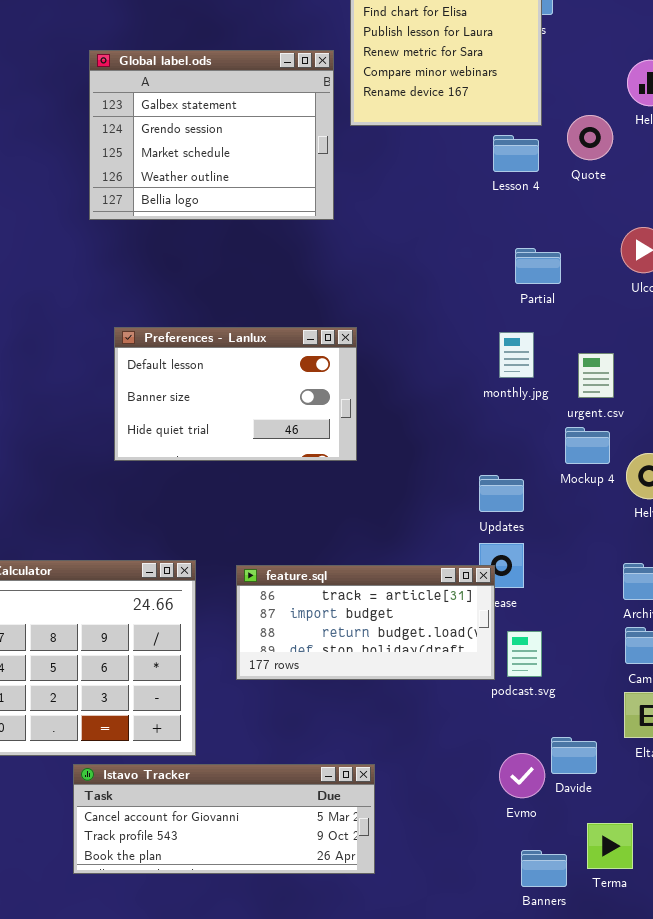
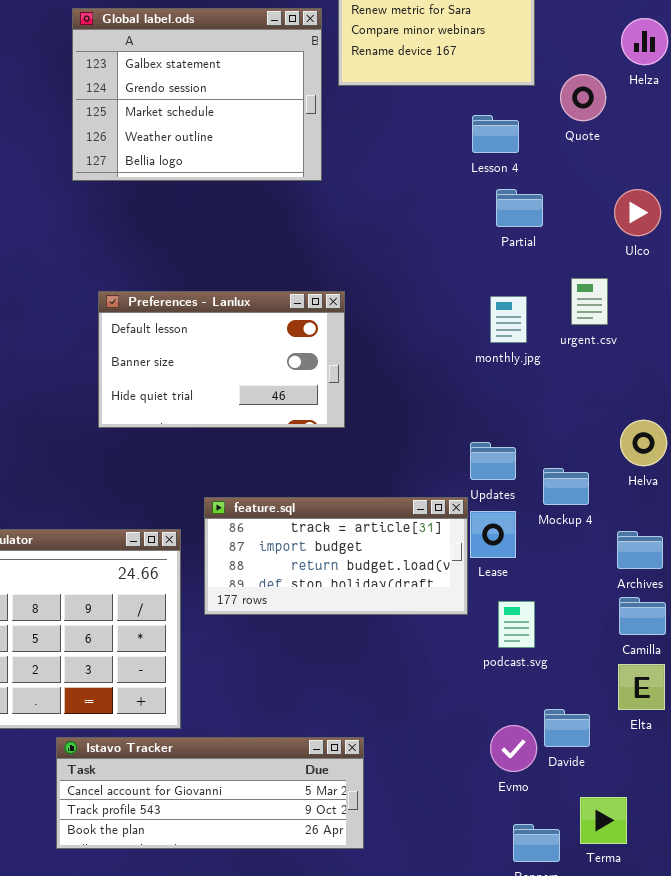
Lesson 4: [493,135,539,172] -> [472,115,519,153], moved
Partial: [515,248,561,284] -> [496,189,543,227], moved
urgent.csv: [578,353,614,398] -> [571,278,608,325], moved
Mockup 4: [565,427,610,464] -> [543,468,589,505], moved
feature.sql: [236,565,495,680] -> [204,497,468,615], moved

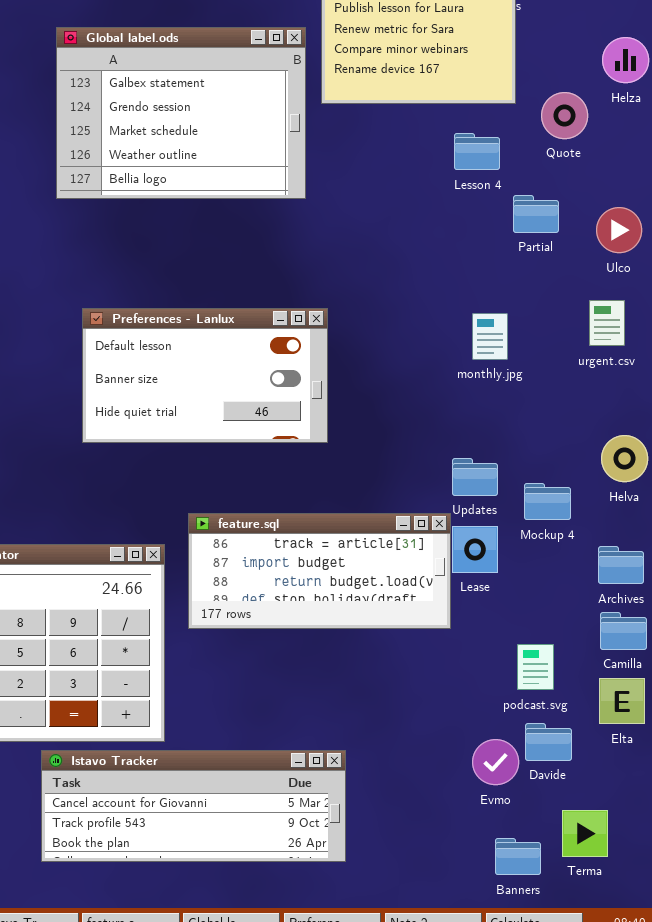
Partial: [496,189,543,227] -> [513,195,559,233], moved
urgent.csv: [571,278,608,325] -> [589,300,625,346], moved
podcast.svg: [498,601,535,648] -> [517,644,554,690], moved

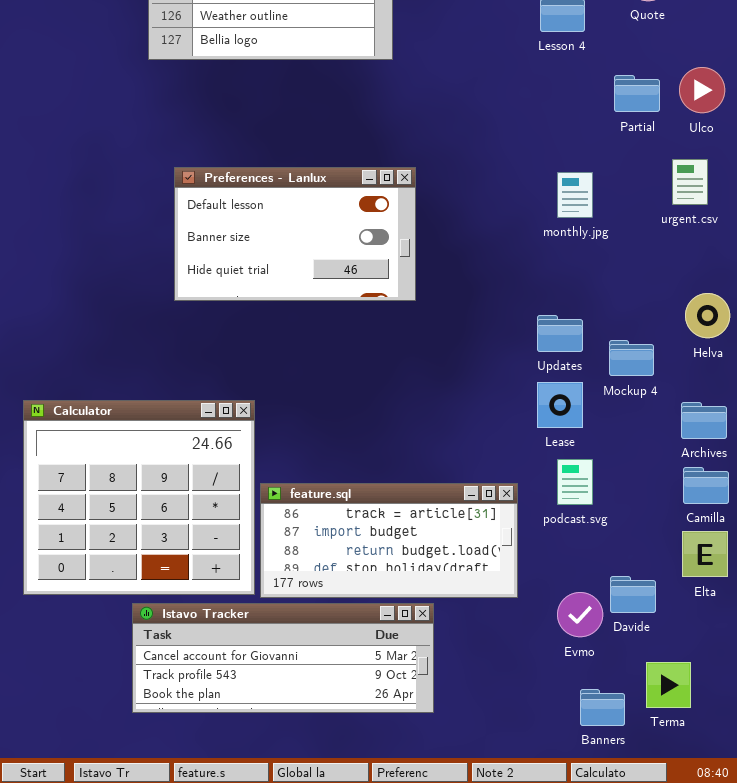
Partial: [513,195,559,233] -> [614,75,660,112], moved
feature.sql: [188,513,451,629] -> [260,483,518,598], moved
podcast.svg: [517,644,554,690] -> [557,459,593,505], moved

